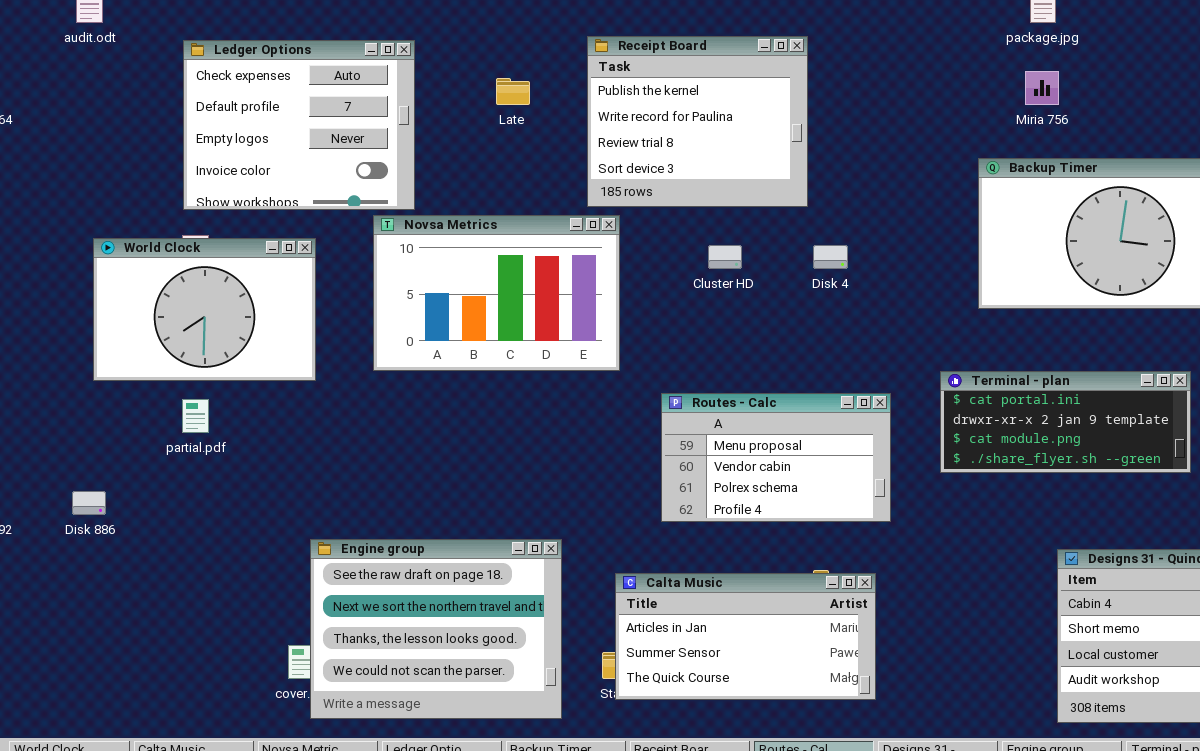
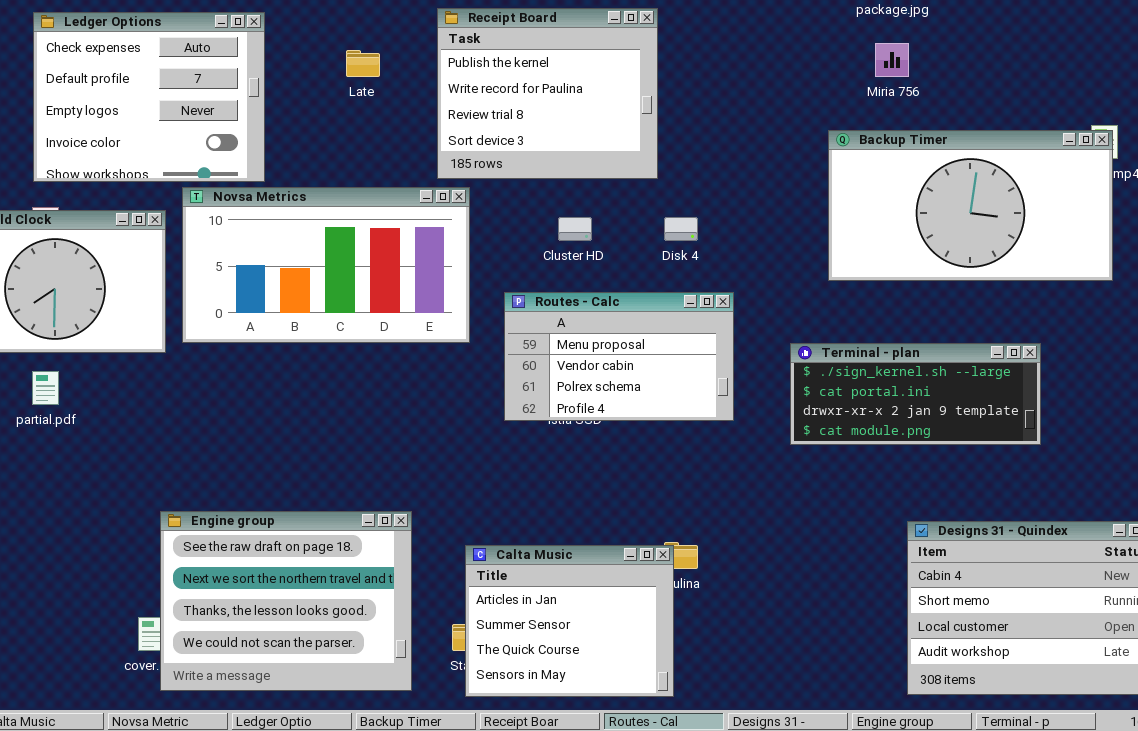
Novsa Metrics: [373,215,620,371] -> [182,187,470,343], resized
Terminal - plan: [940,371,1191,473] -> [790,343,1041,445], scrolled up 1 row
Routes - Calc: [661,393,891,522] -> [504,292,734,421], moved
Calta Music: [615,573,876,700] -> [465,545,674,697], resized

